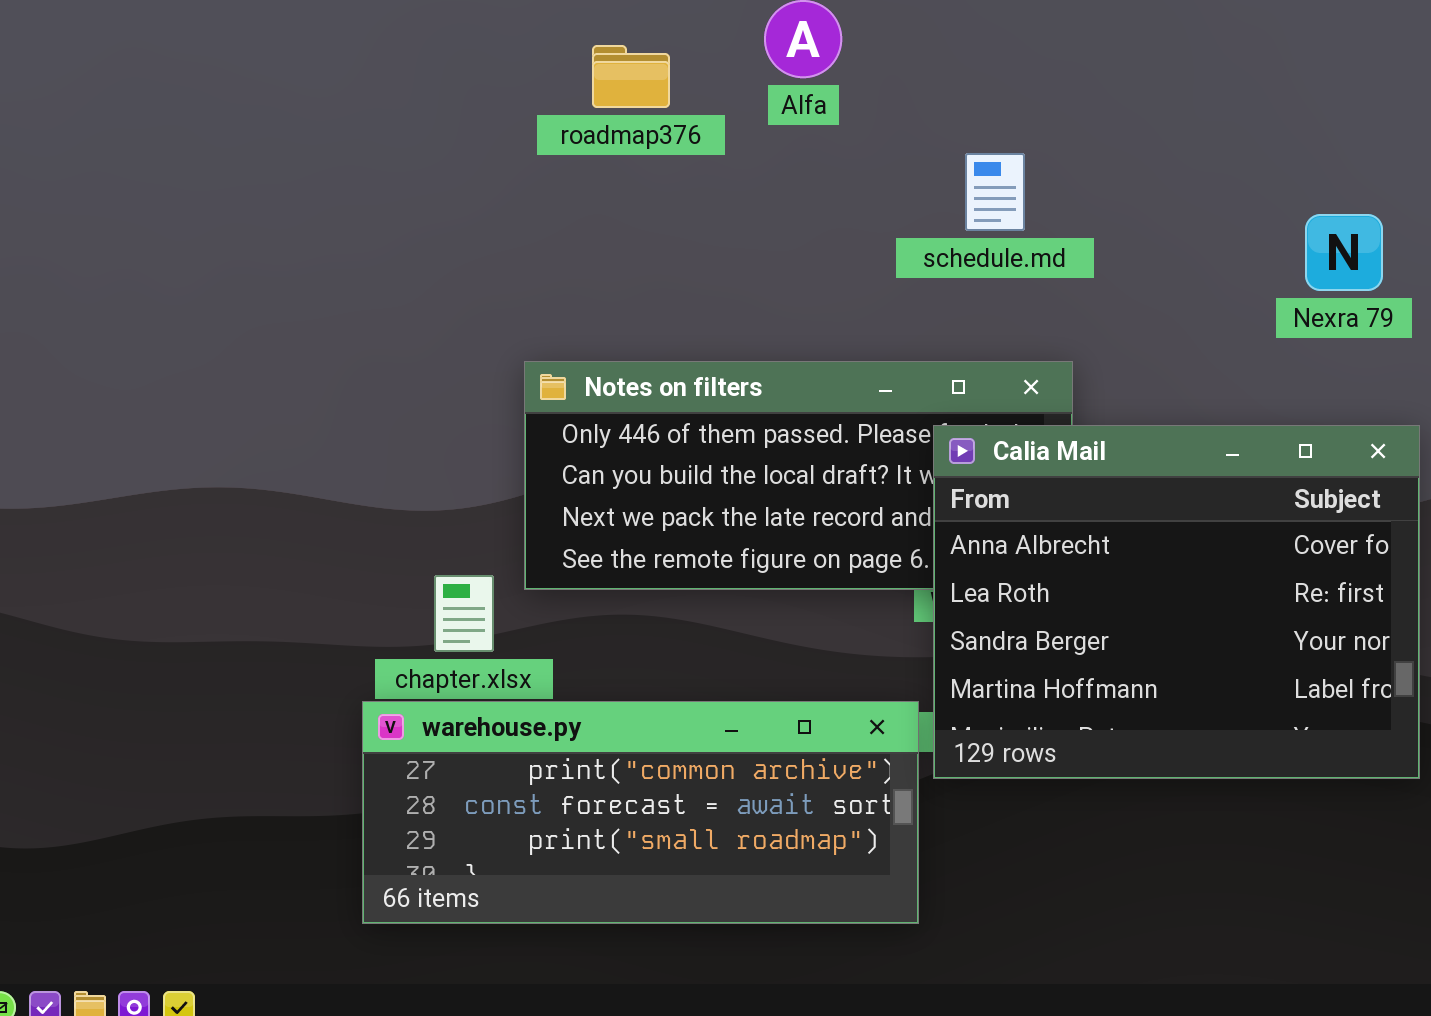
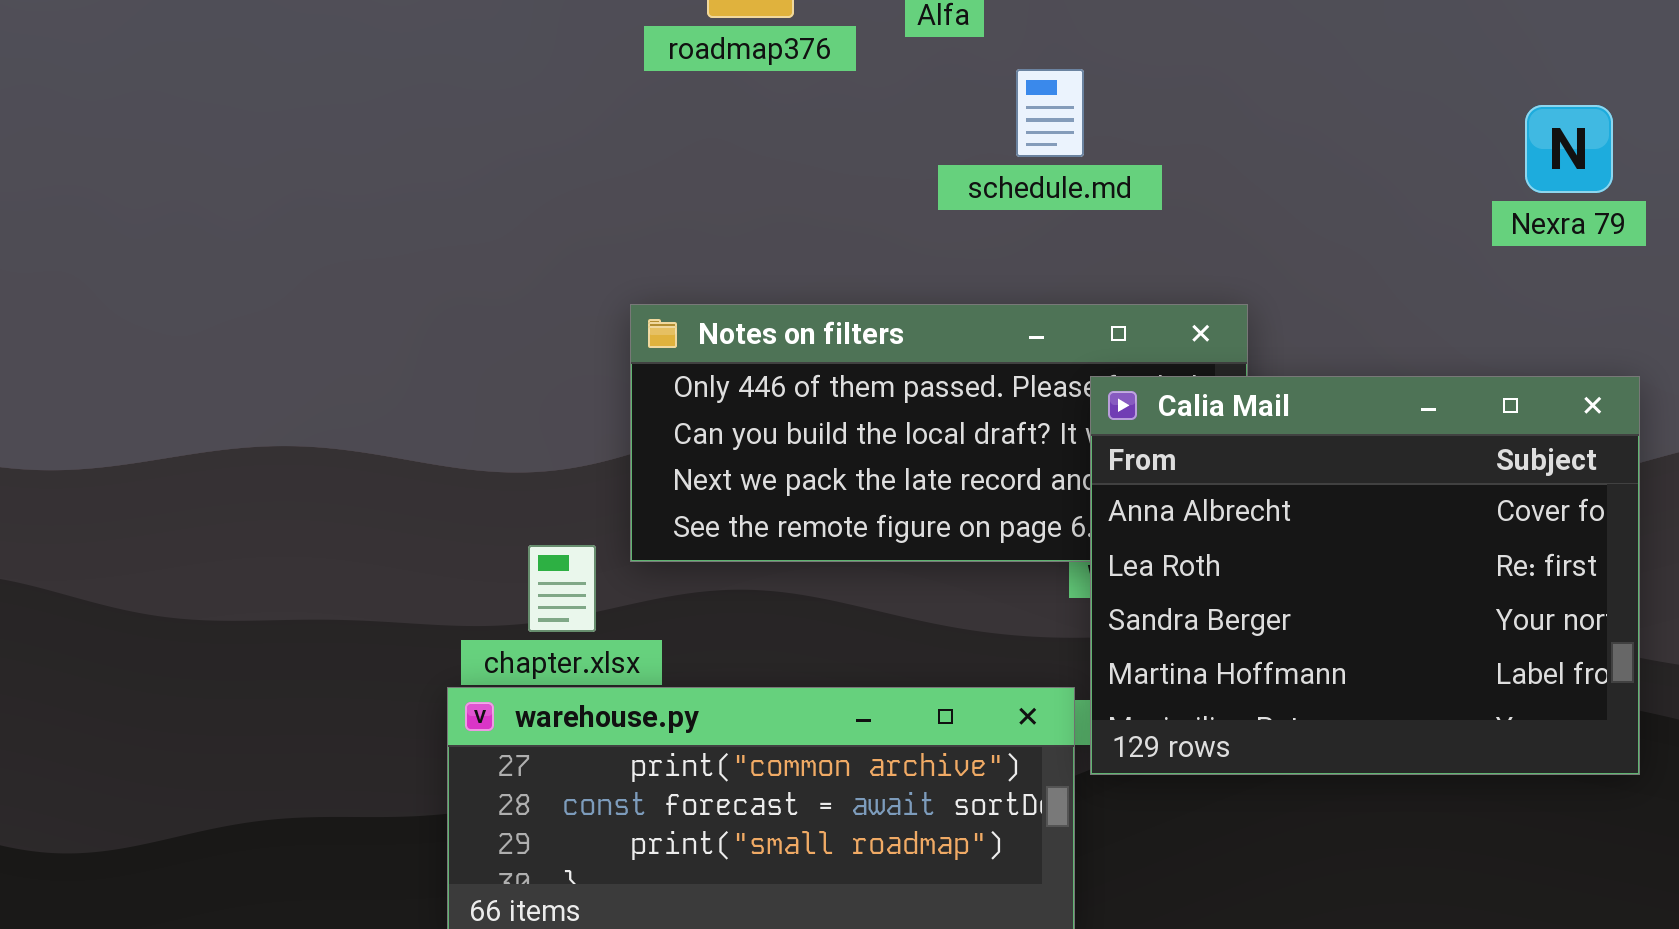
schedule.md: [965,153,1025,231] -> [1016,69,1084,157], moved
Nexra 79: [1305,214,1383,291] -> [1525,105,1613,193], moved

